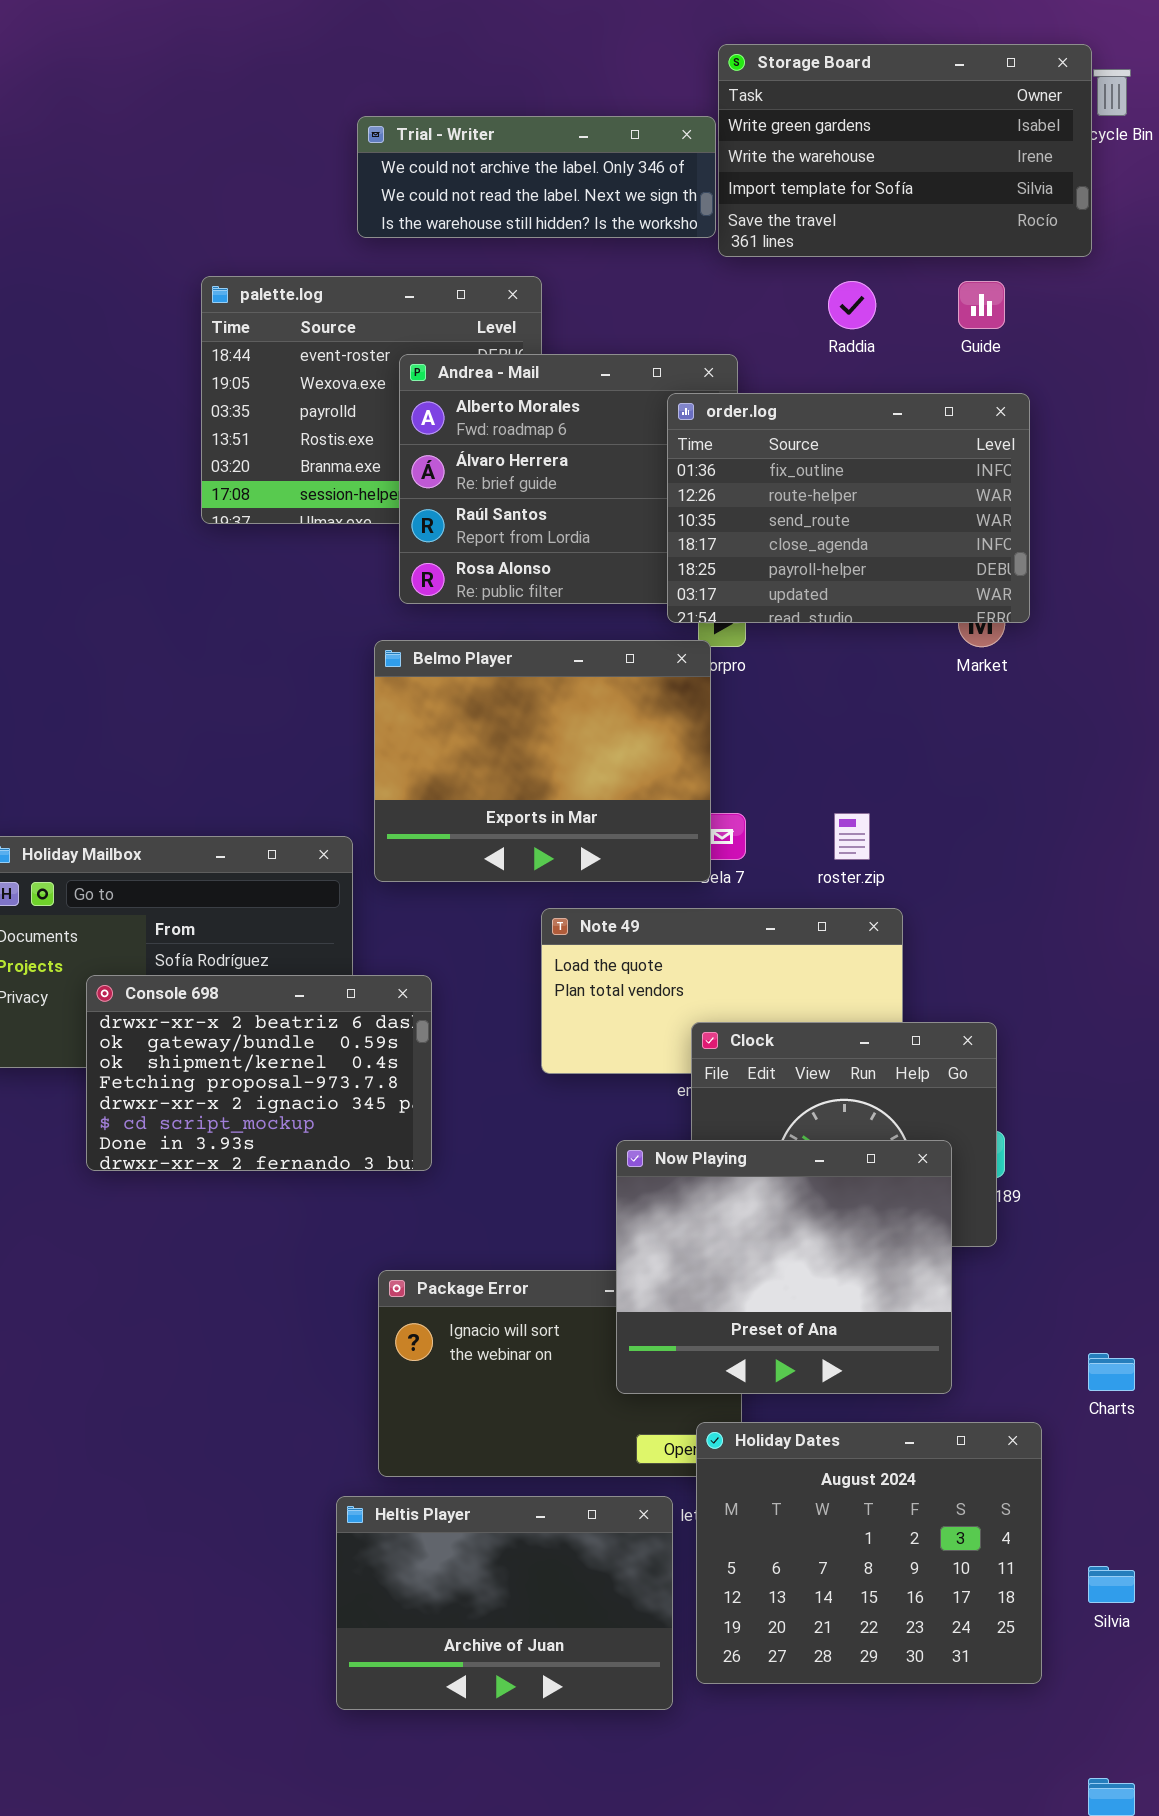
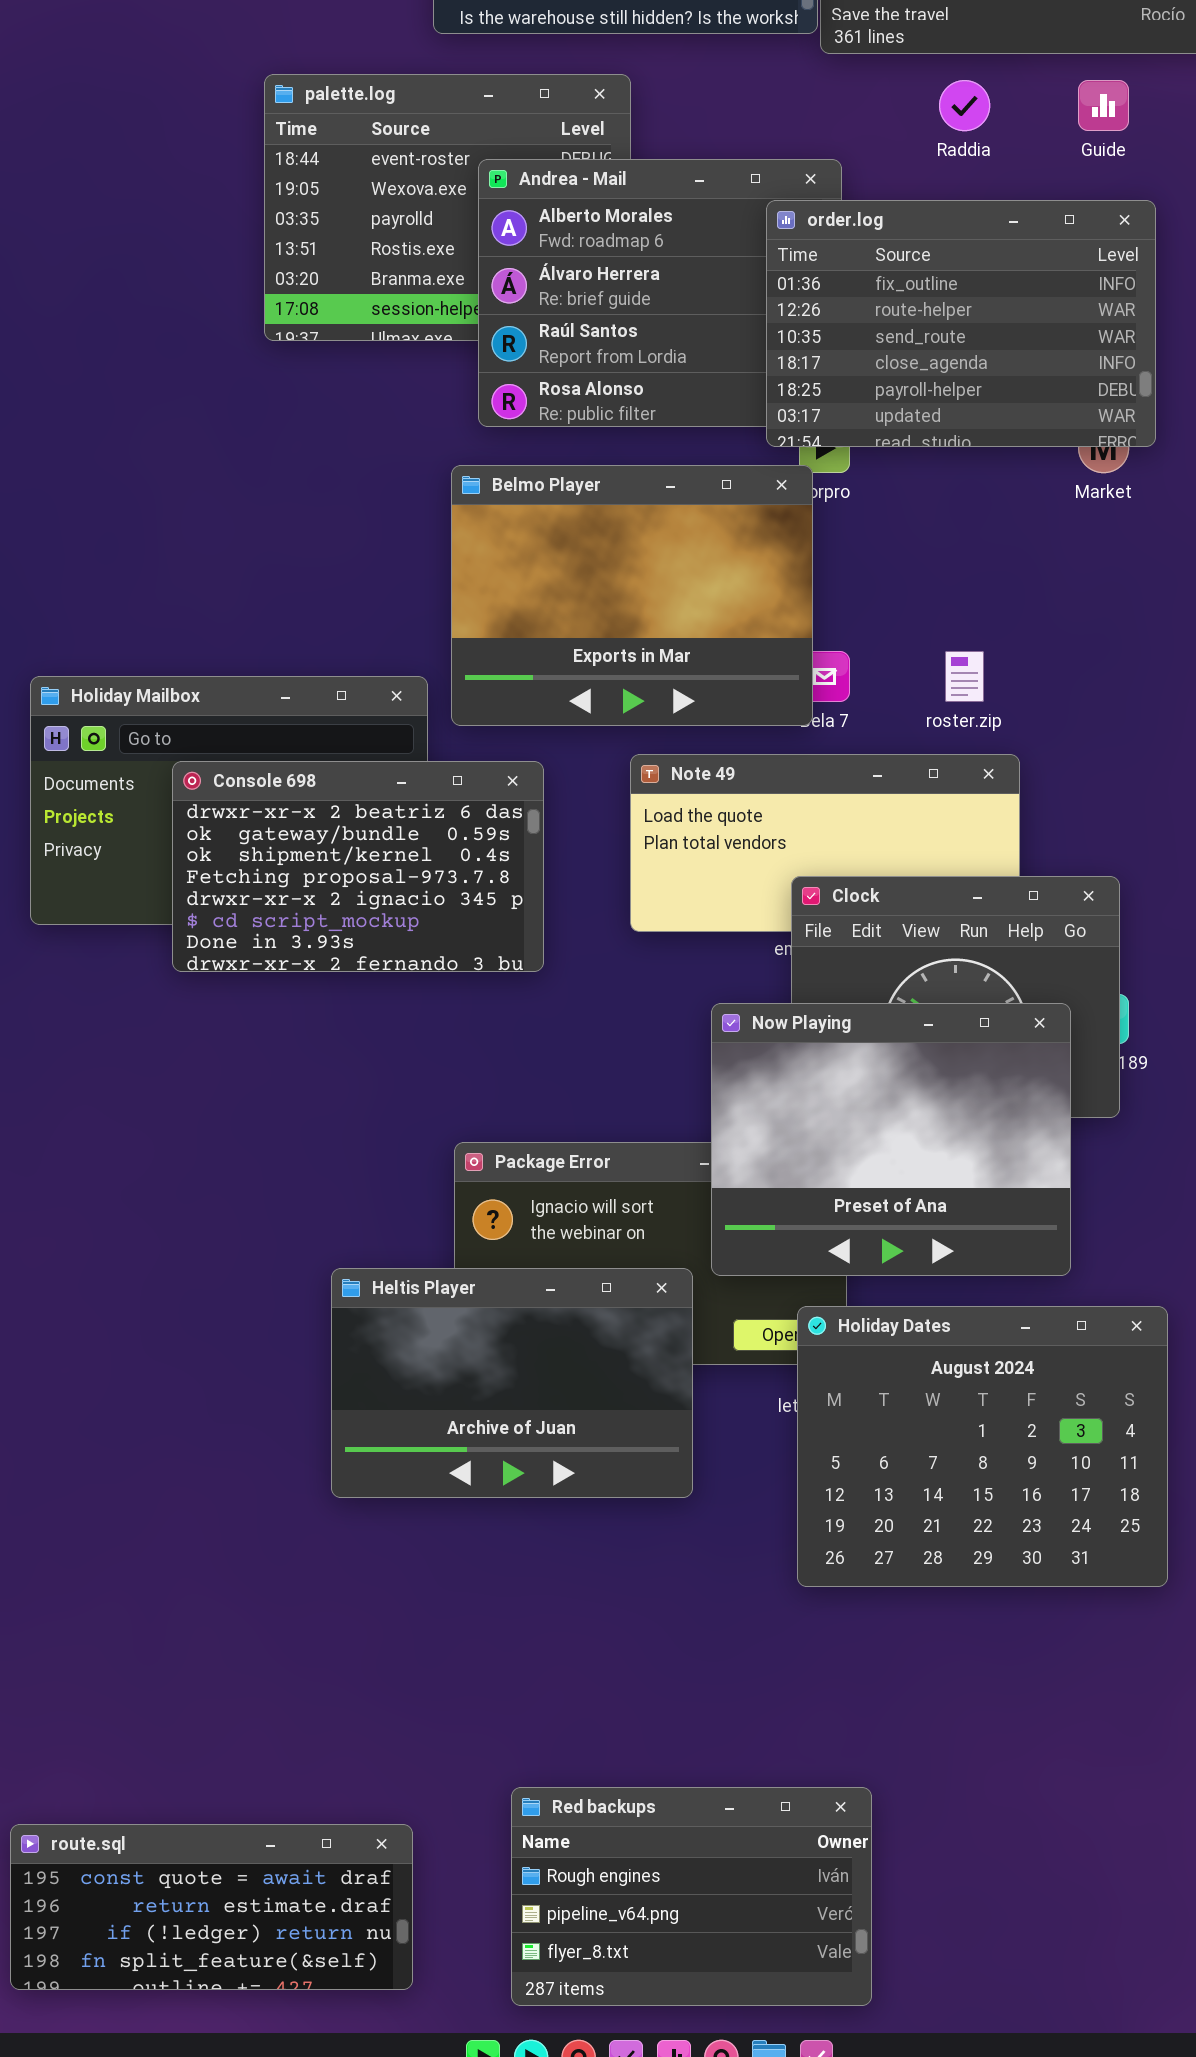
Console 698: [86,975,432,1171] -> [172,761,544,972], moved
Heltis Player: [336,1496,673,1710] -> [331,1268,693,1498], moved

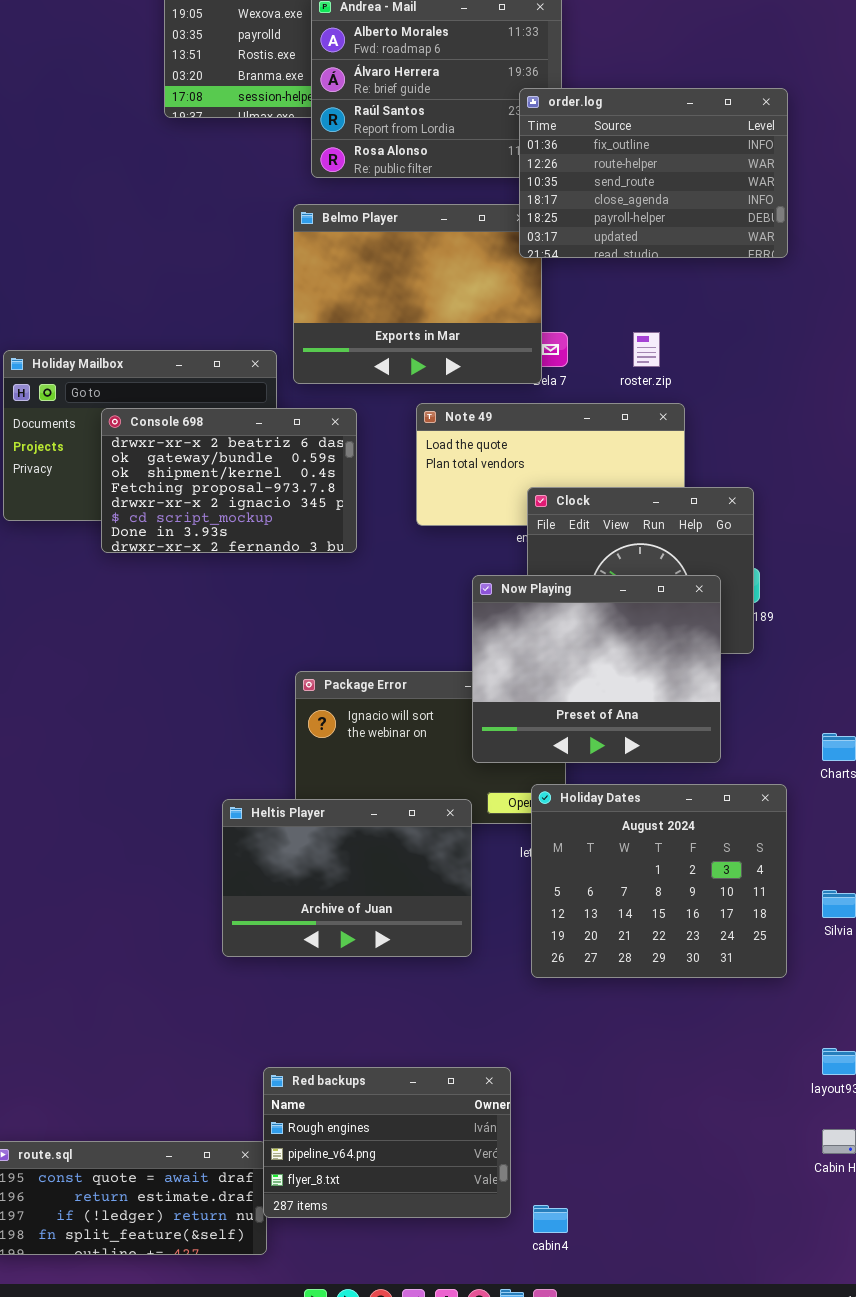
order.log: [766,200,1156,447] -> [519,88,788,258], moved
Heltis Player: [331,1268,693,1498] -> [222,799,472,957], moved
Red backups: [511,1787,872,2006] -> [263,1067,511,1218], moved

